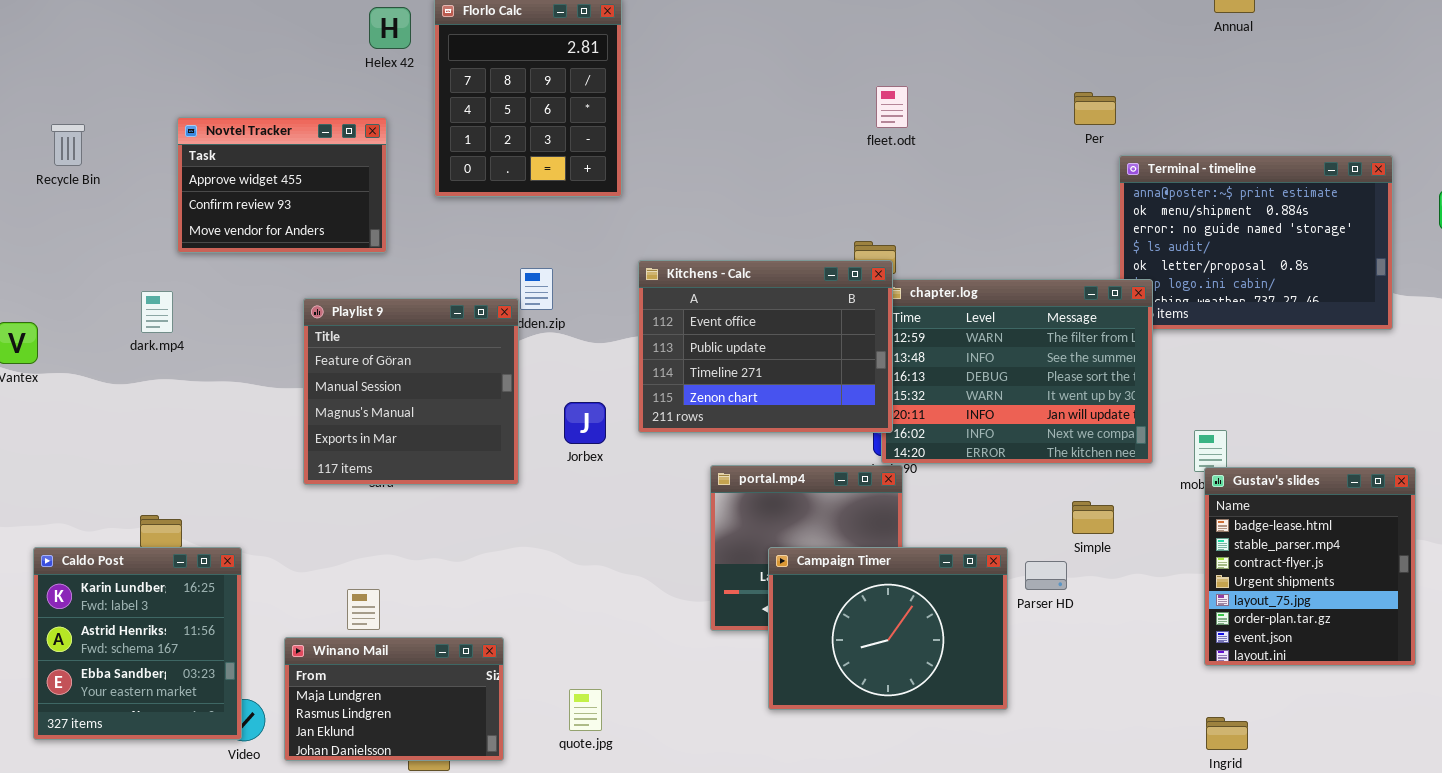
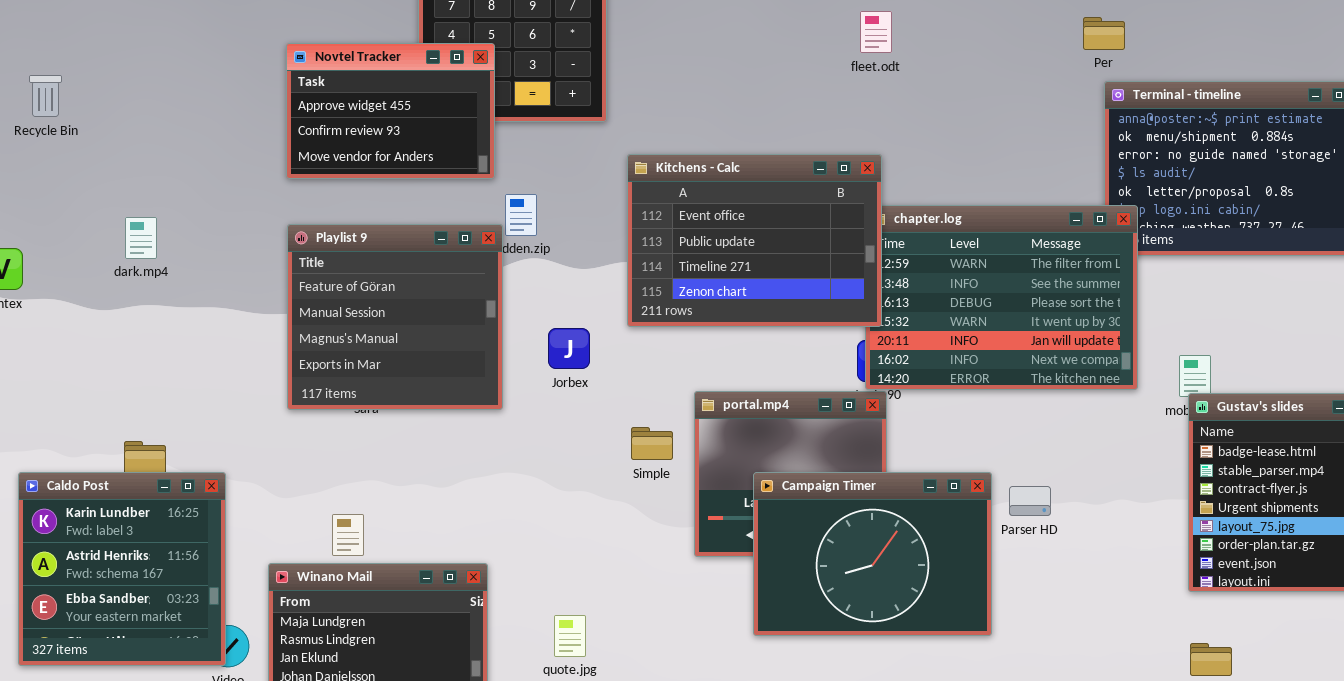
Per: [1074,92,1116,125] -> [1083,17,1125,50], moved
Novtel Tracker: [177,117,387,253] -> [286,43,495,179], moved
Recycle Bin: [51,124,85,166] -> [29,75,62,117], moved
Kitchens - Calc: [638,260,893,433] -> [627,154,882,327], moved
Simple: [1072,501,1114,534] -> [631,427,673,460], moved

